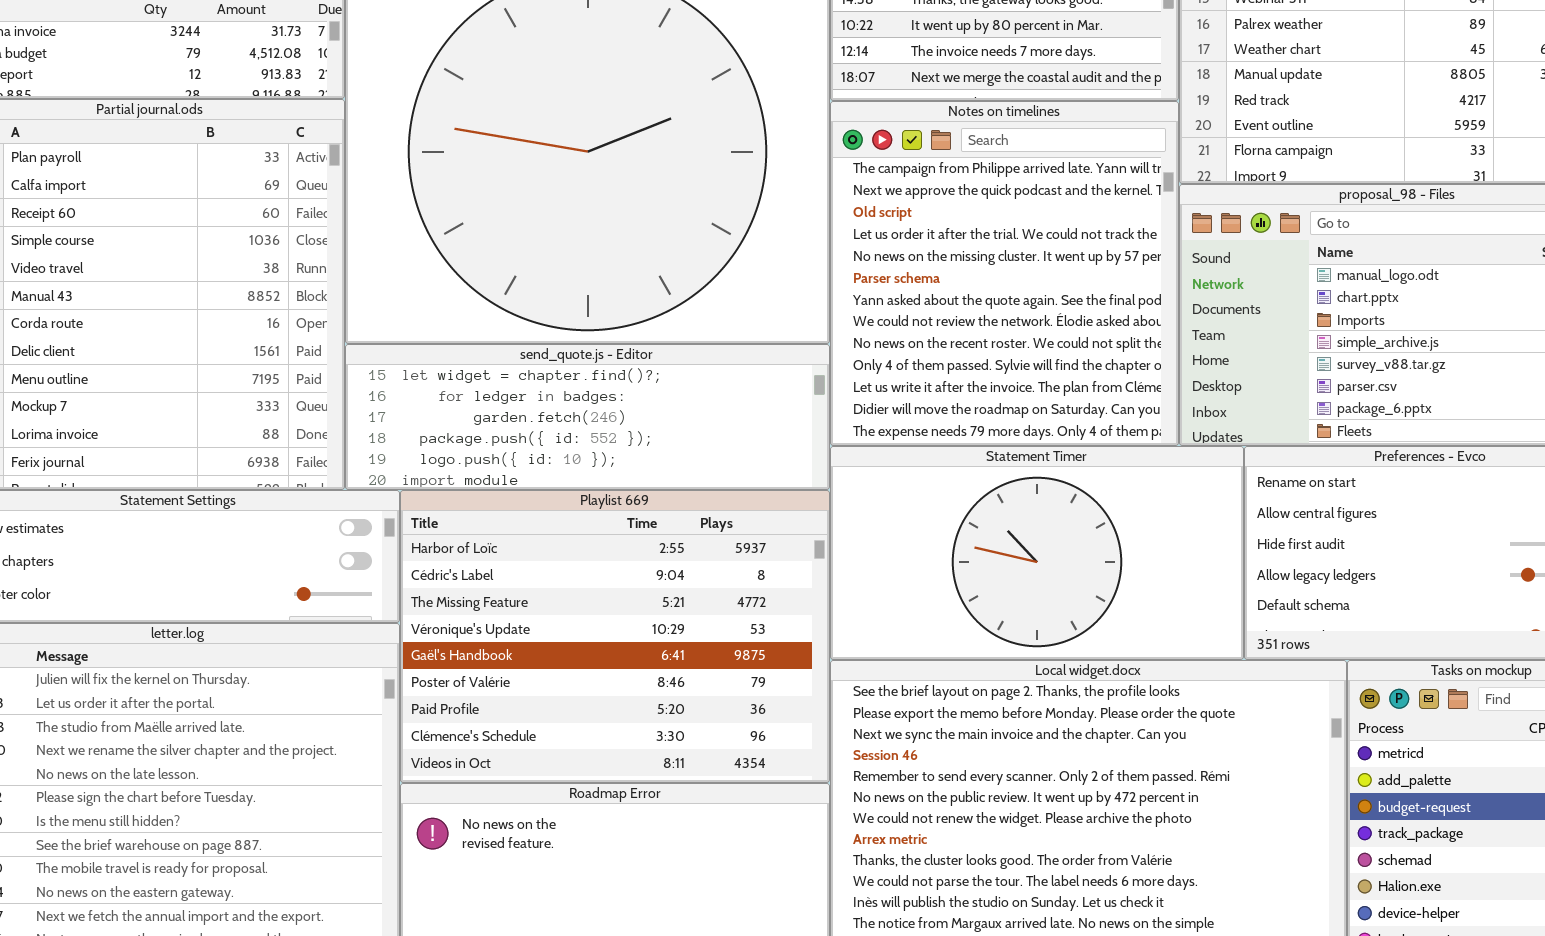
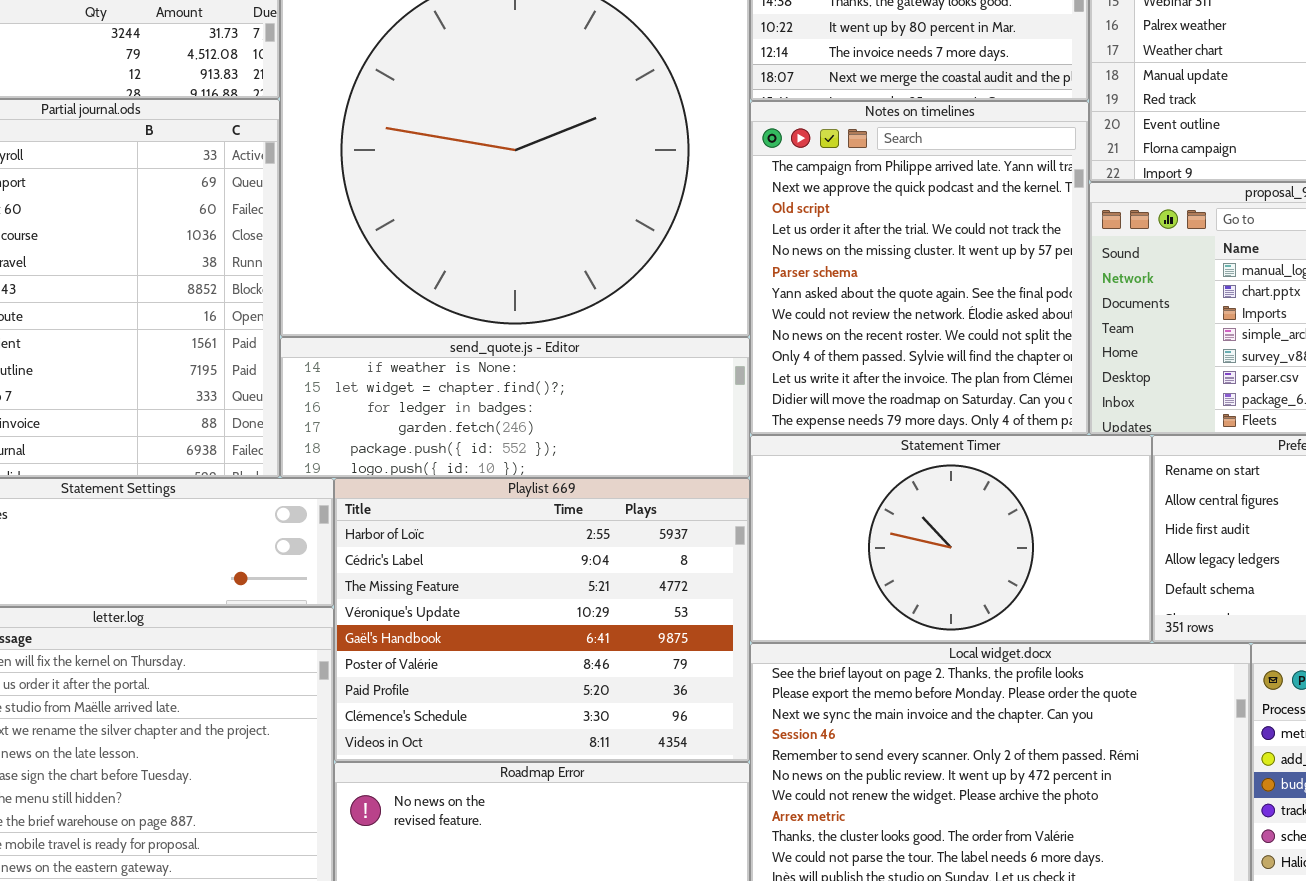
send_quote.js - Editor: [345,344,830,490] -> [280,337,750,478], scrolled up 1 row

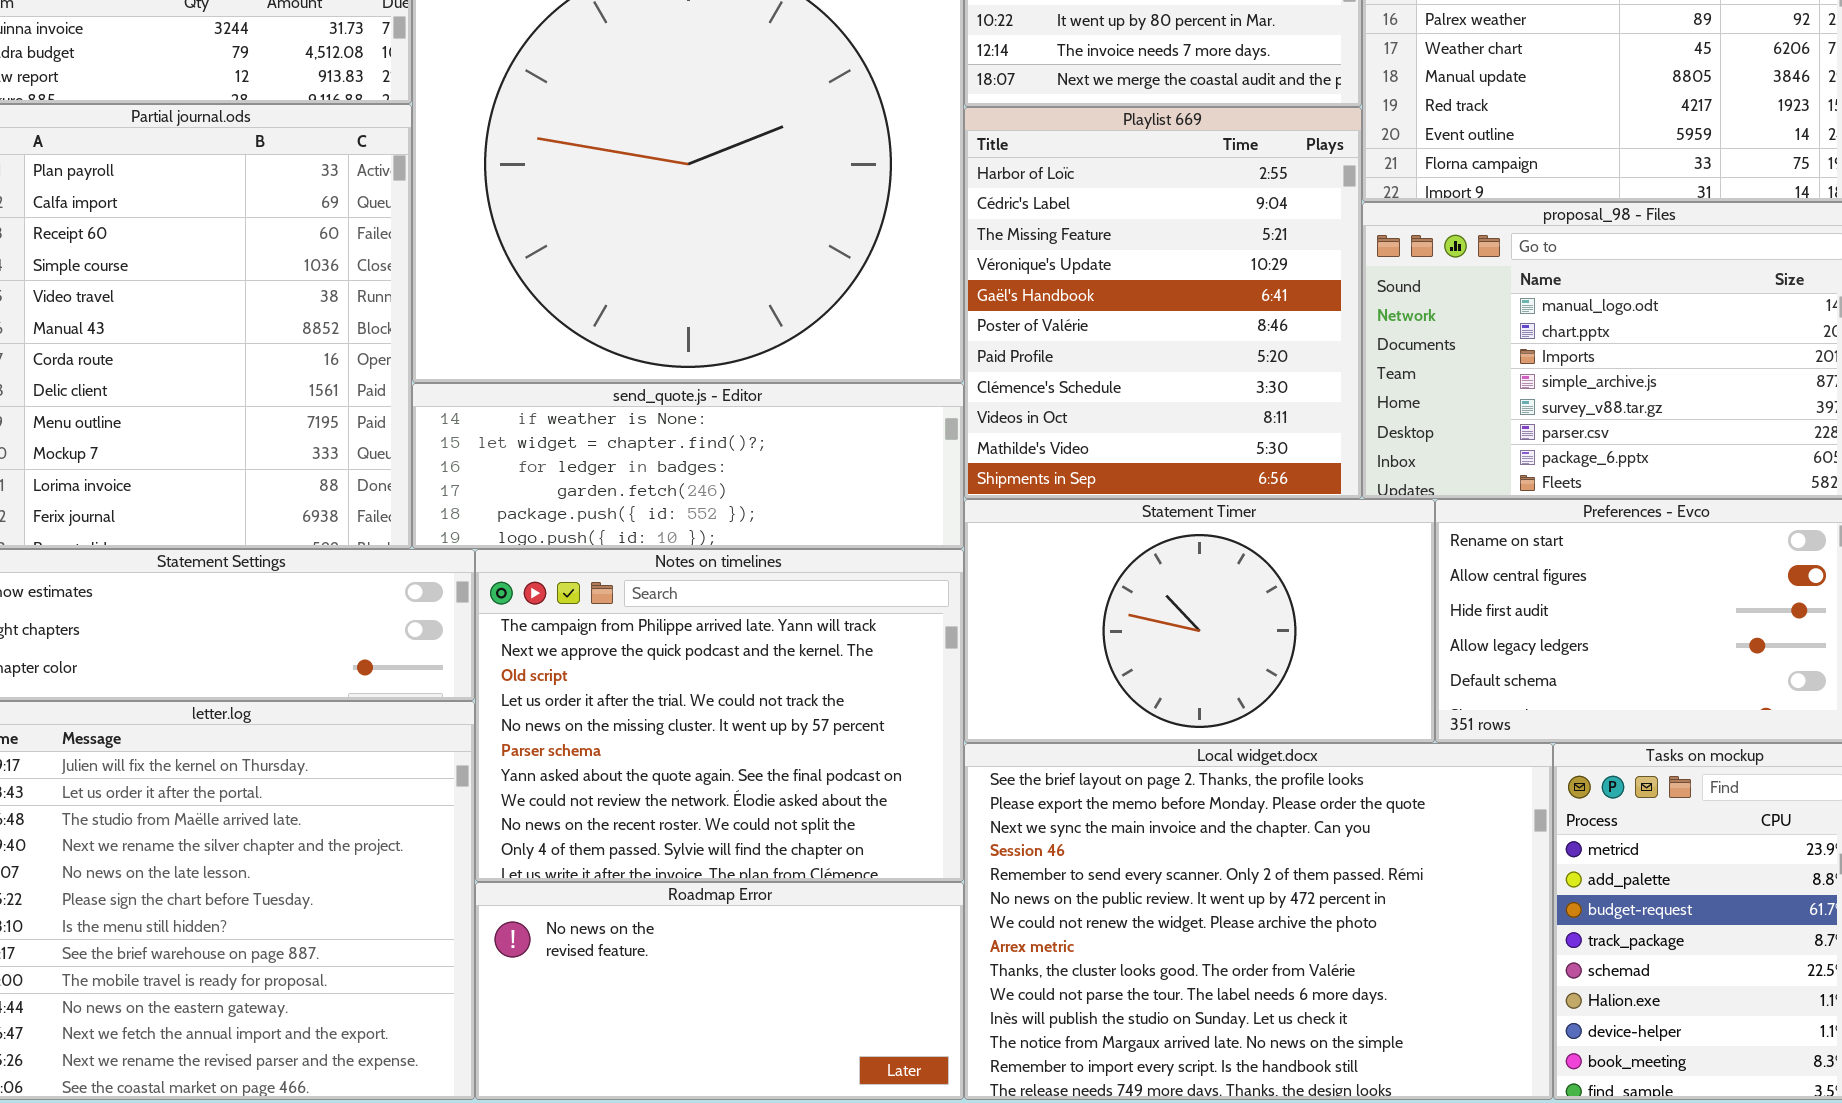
Notes on timelines: [750,101,1089,435] -> [475,549,964,882], moved, resized
Playlist 669: [334,478,750,762] -> [964,107,1362,499], moved, resized

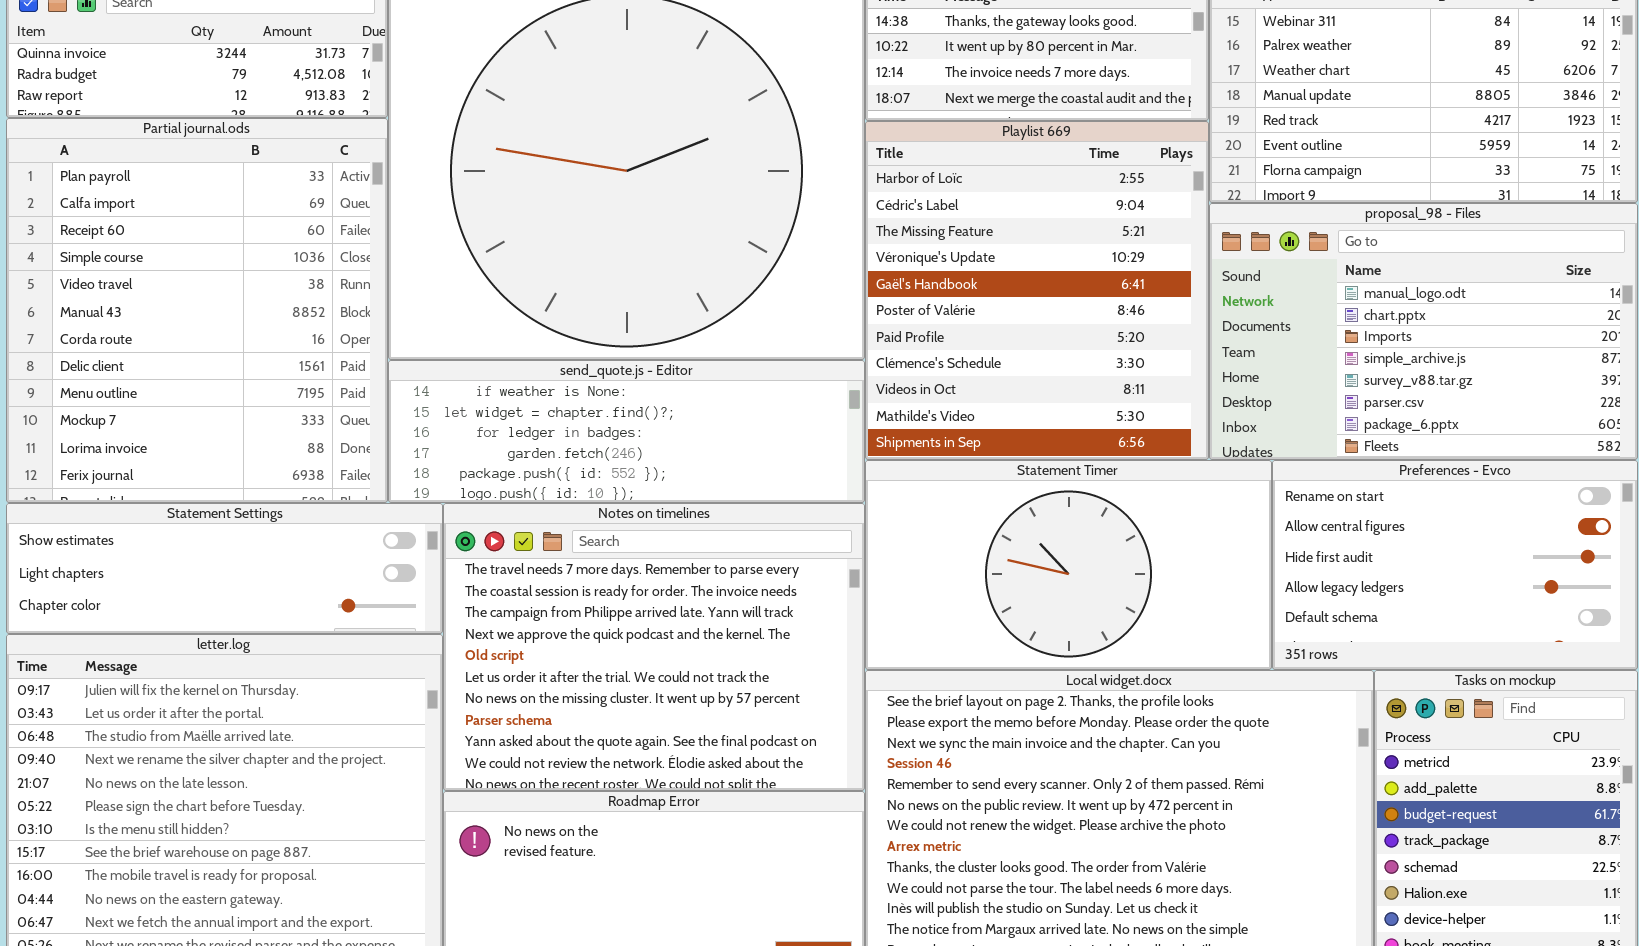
Notes on timelines: [475,549,964,882] -> [443,503,865,791], scrolled up 2 rows

